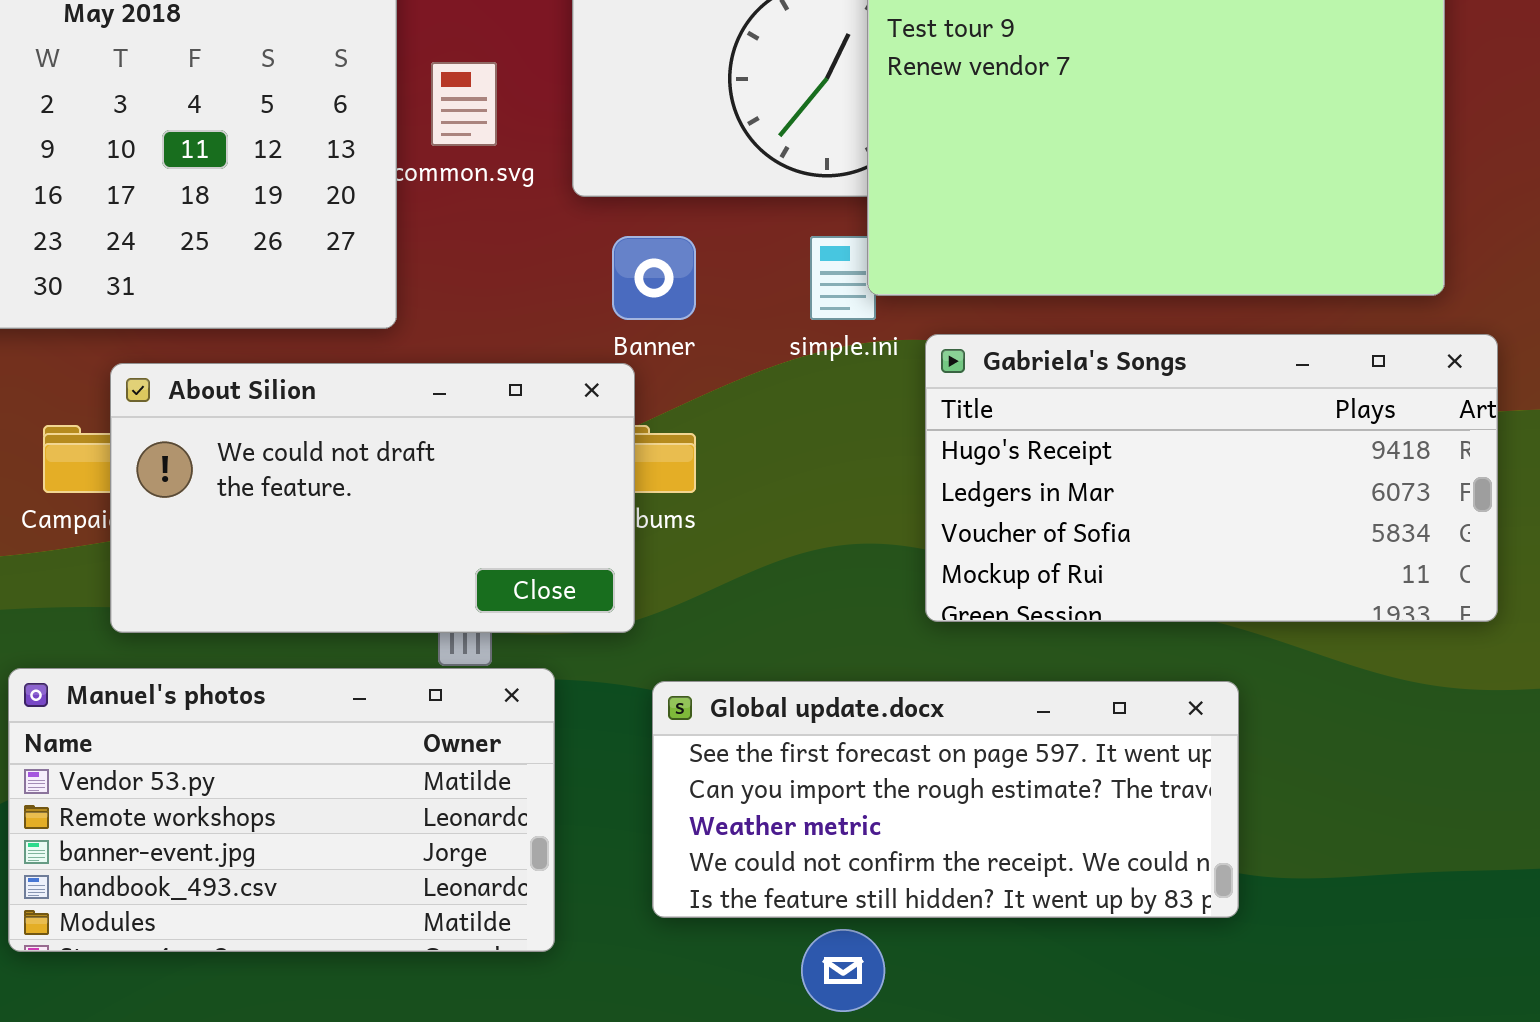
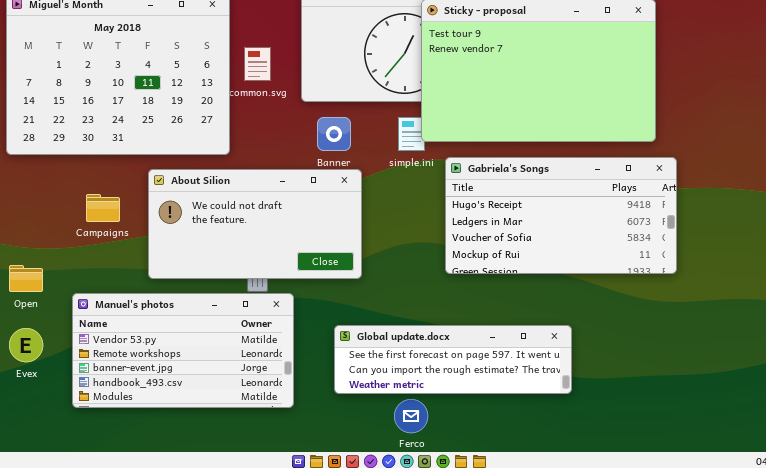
About Silion: [110,363,635,633] -> [148,169,362,279], moved
Global update.docx: [652,681,1239,918] -> [334,325,572,394], resized

